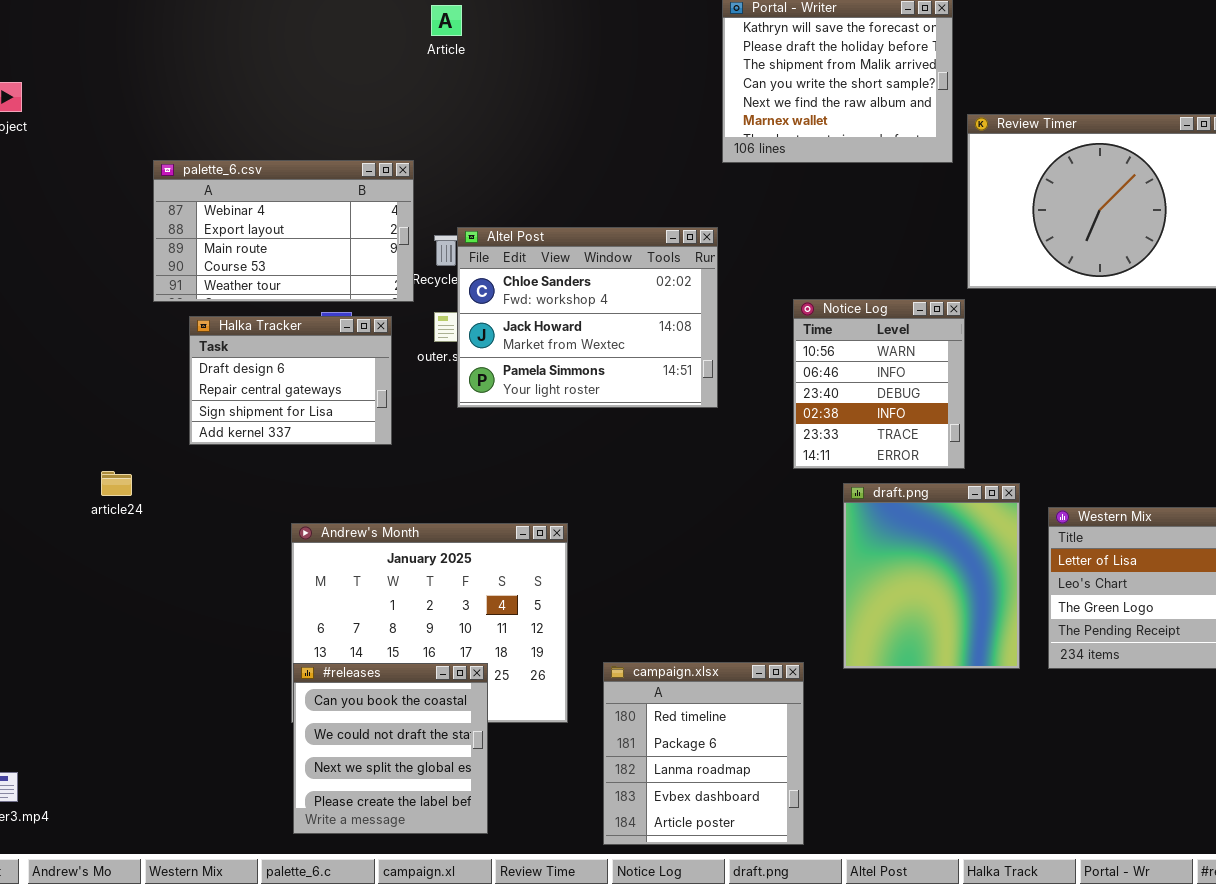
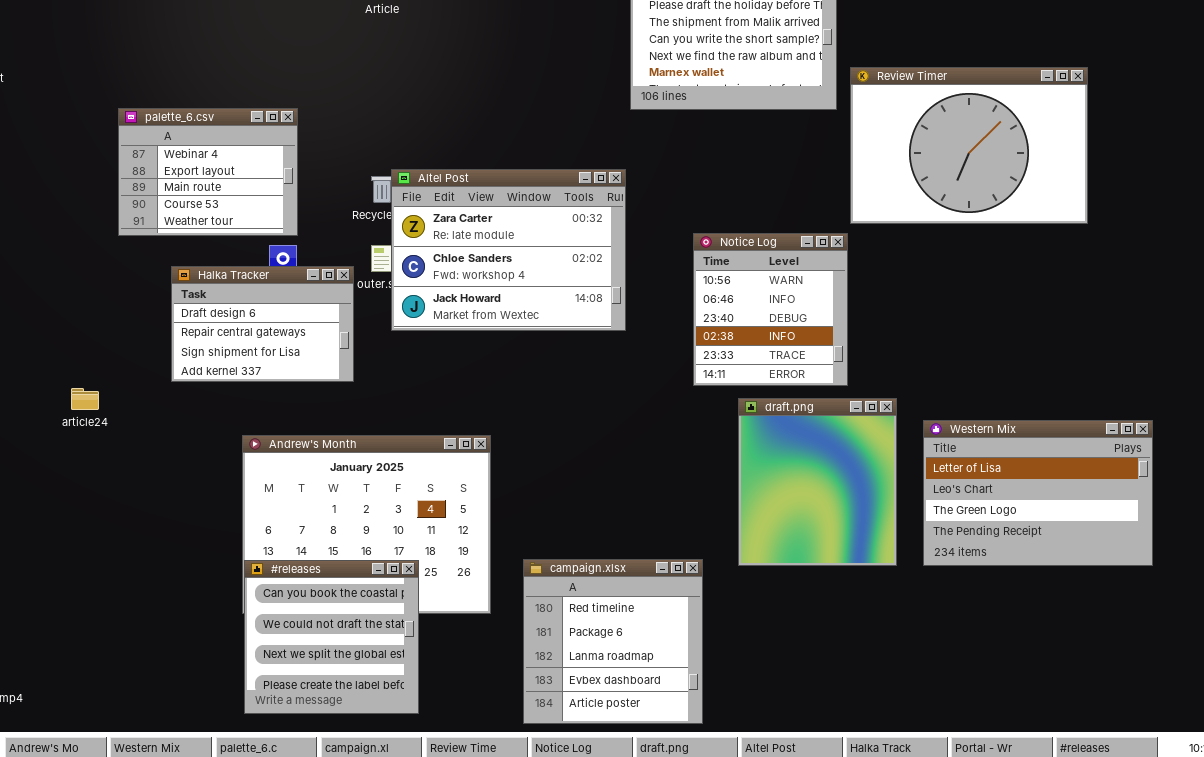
palette_6.csv: [153,160,414,302] -> [118,108,298,236], resized
Altel Post: [457,227,718,408] -> [391,169,626,331], scrolled up 1 row
Halka Tracker: [189,316,392,445] -> [171,266,354,382], moved

